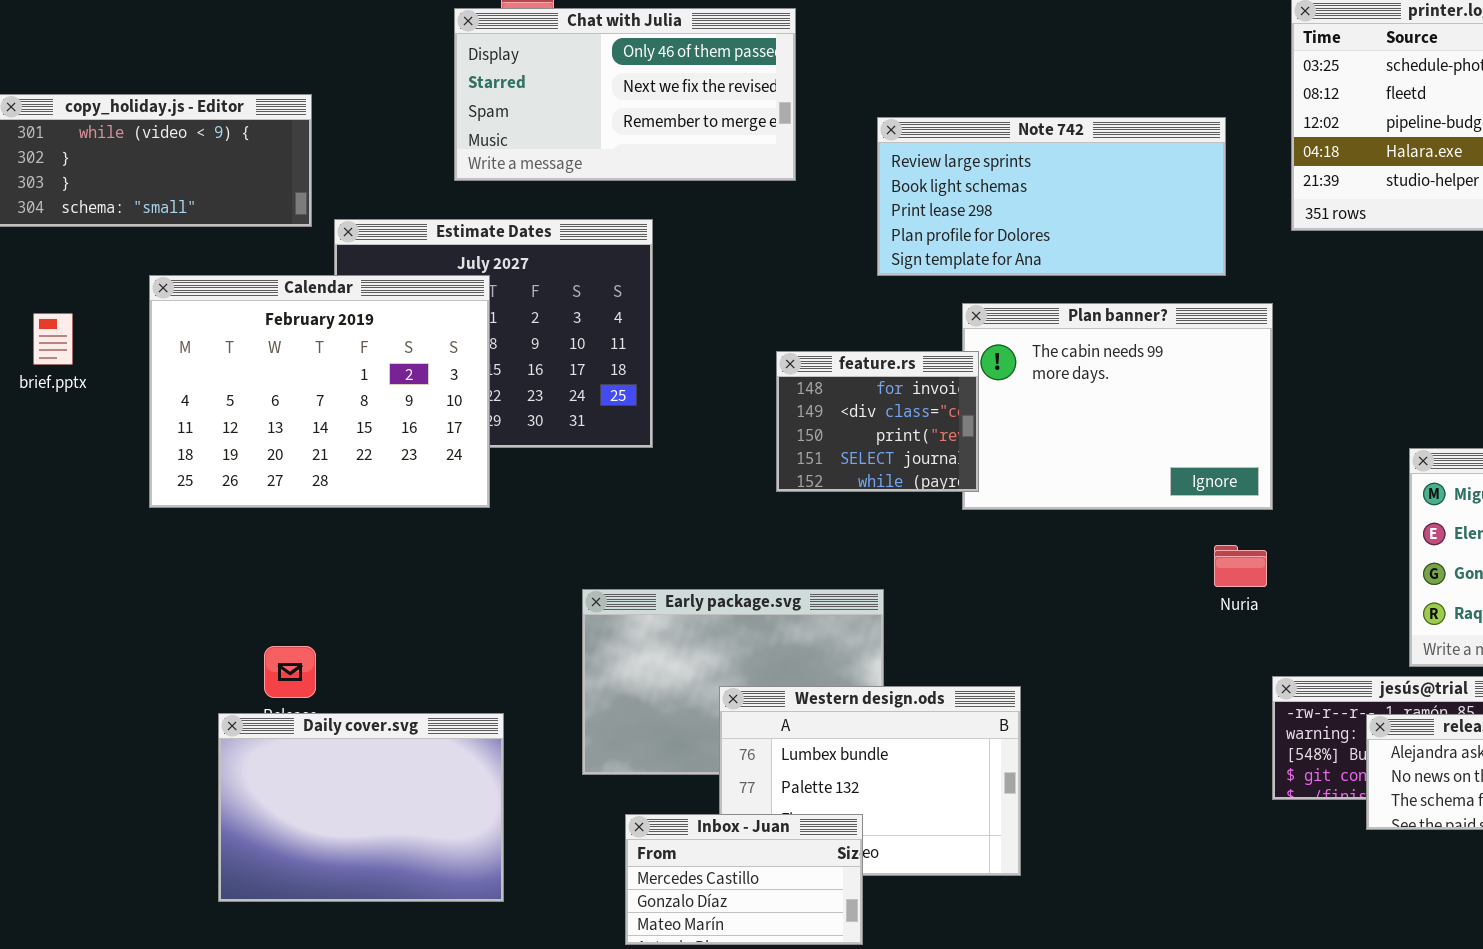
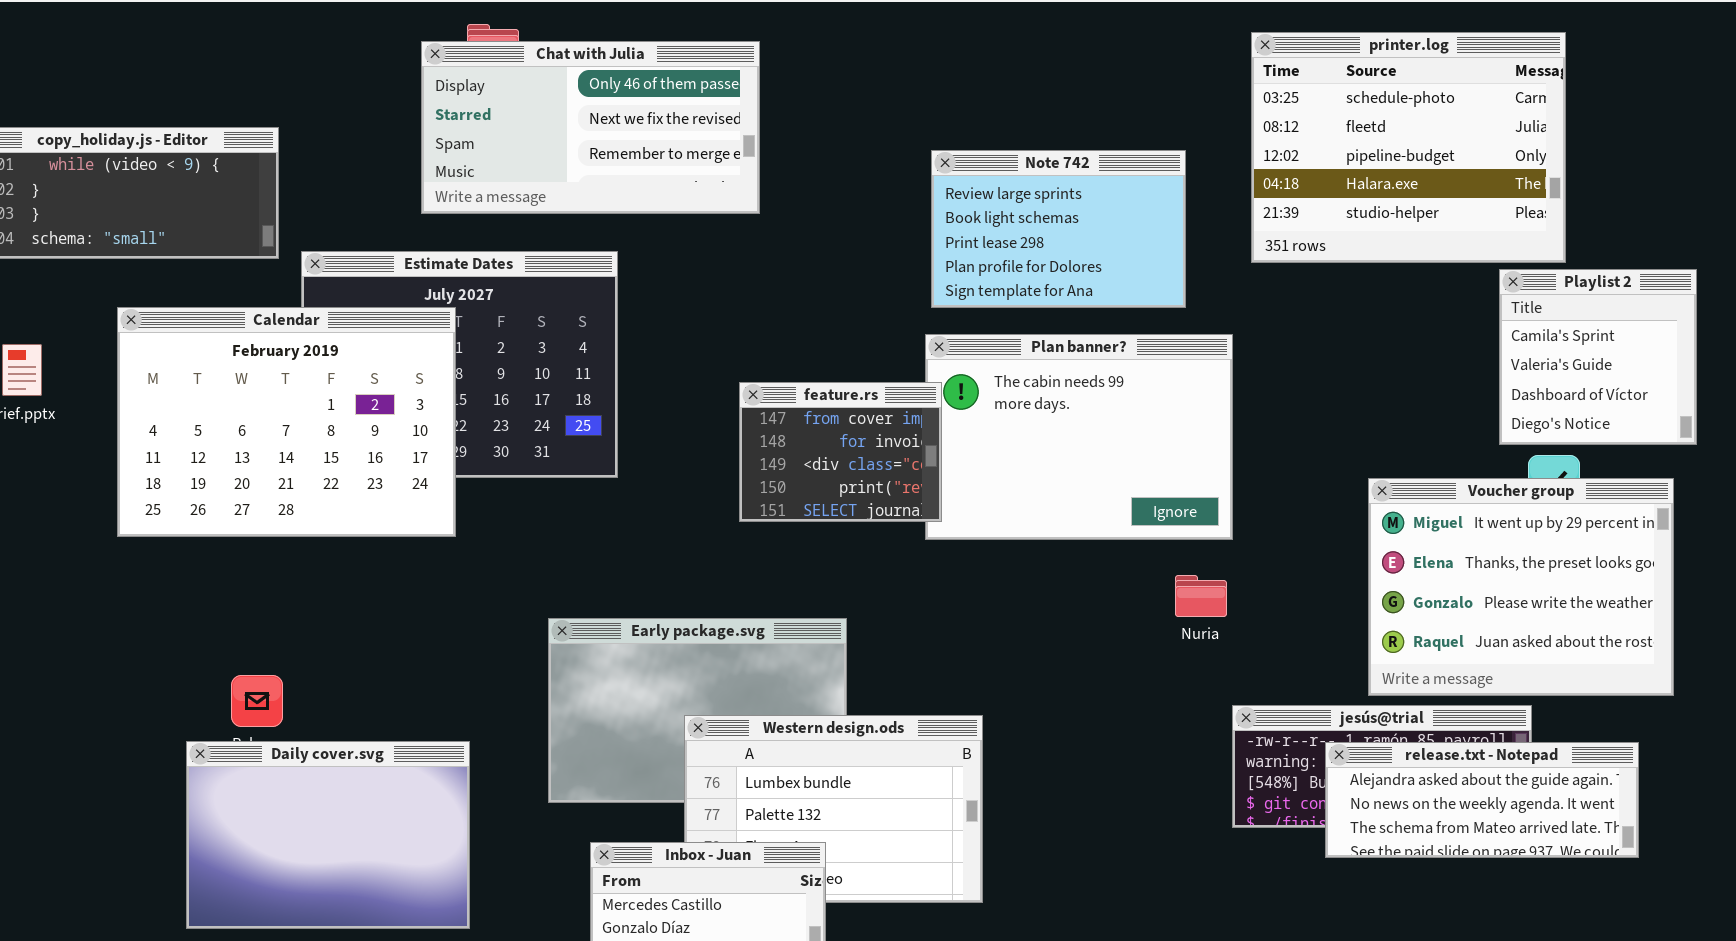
Note 742: [877,117,1226,276] -> [931,150,1186,308], resized
feature.rs: [776,351,979,492] -> [739,382,942,522], scrolled up 1 row

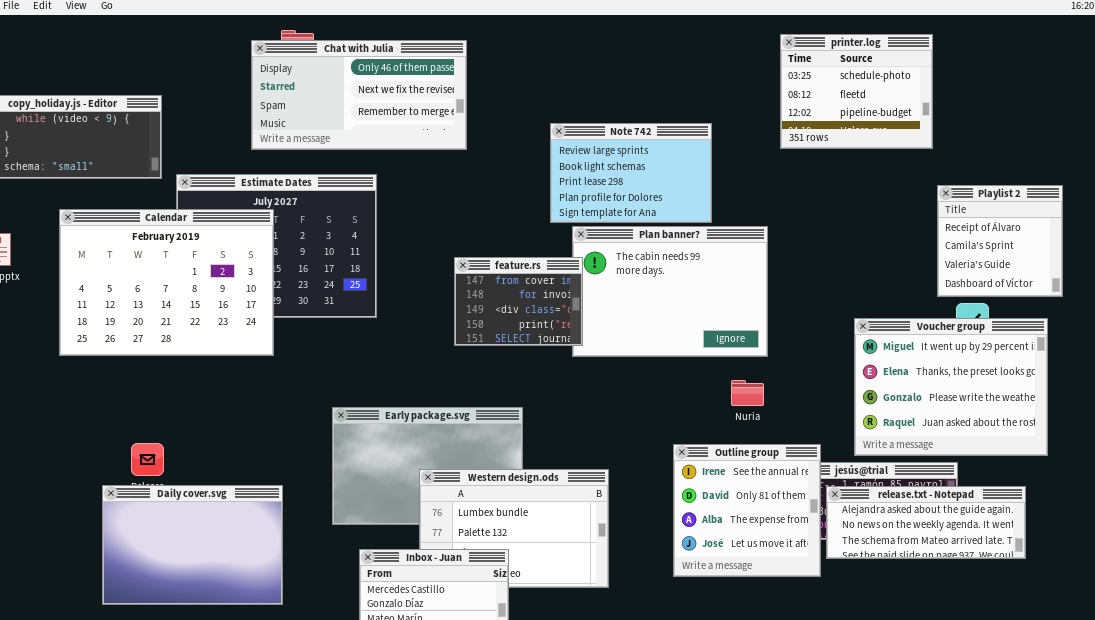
printer.log: [1251,32,1566,263] -> [780,34,933,149], resized
Note 742: [931,150,1186,308] -> [550,123,712,223], moved
Playlist 2: [1499,269,1697,445] -> [937,185,1063,297], scrolled up 1 row
Outline group: none -> [673,444,821,577], opened

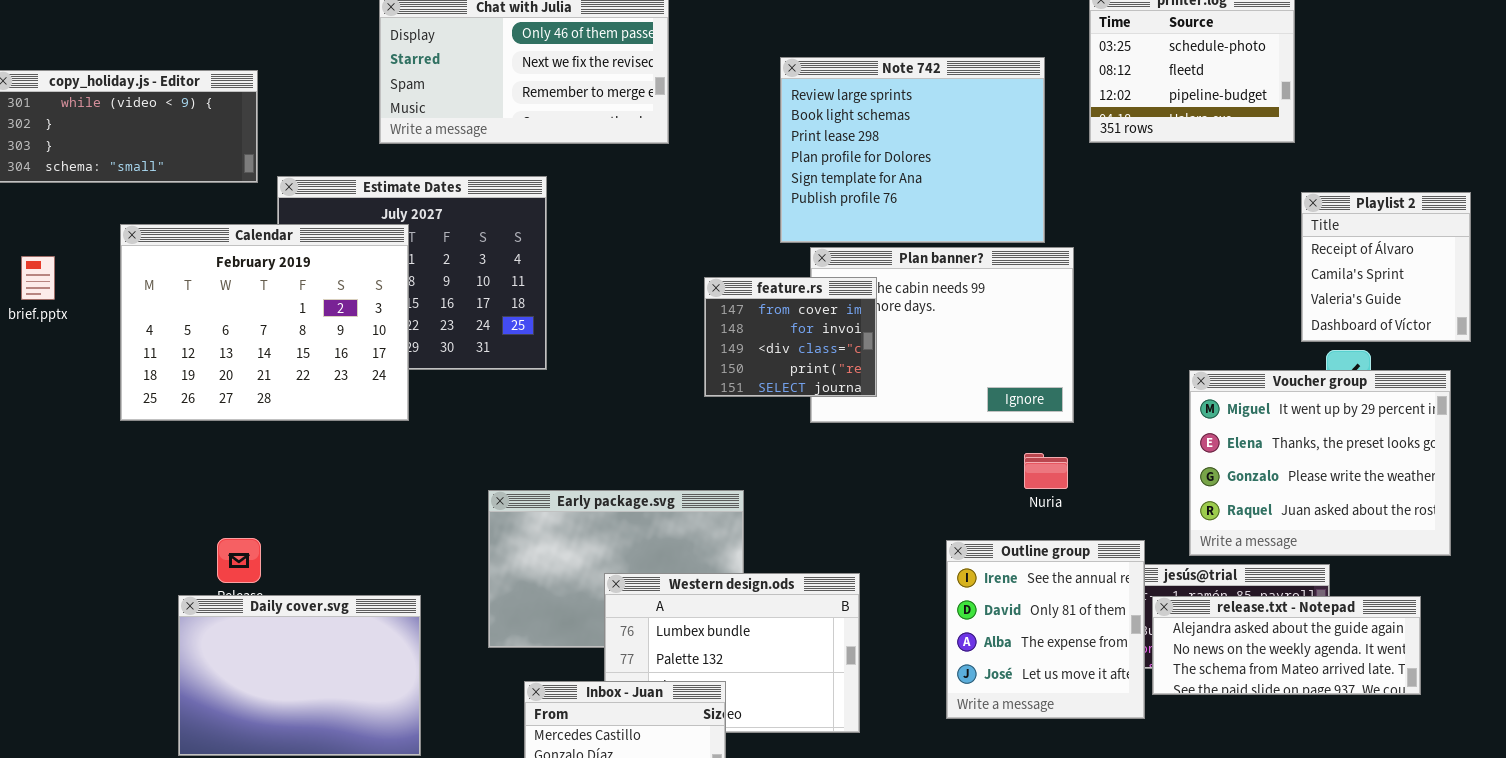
Note 742: [550,123,712,223] -> [780,57,1045,243], resized
feature.rs: [454,257,583,346] -> [704,277,877,397], moved

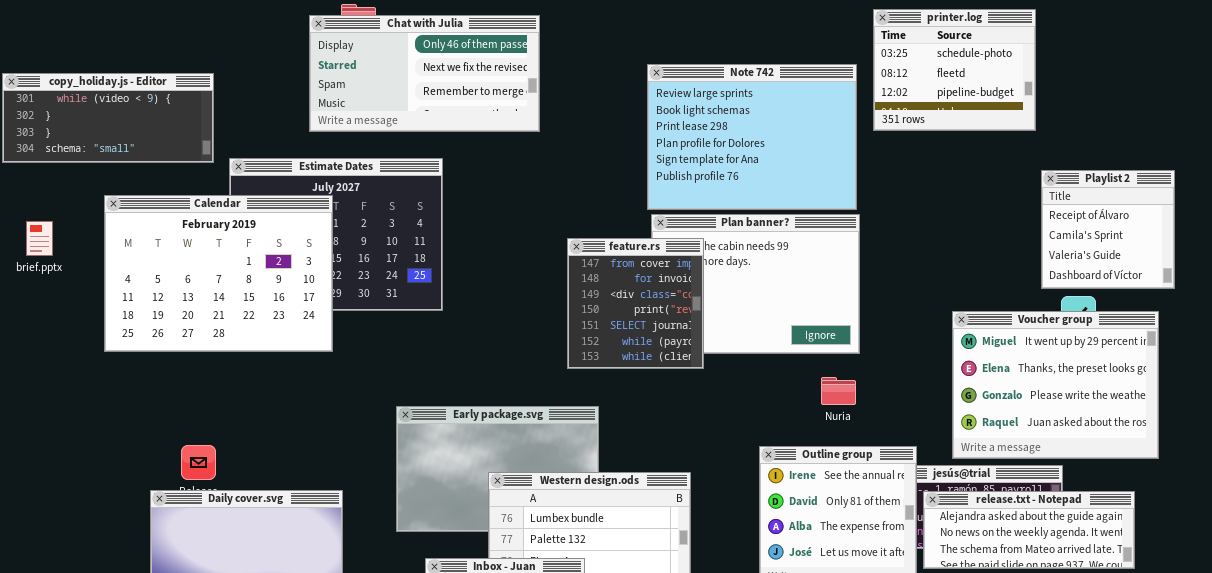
Note 742: [780,57,1045,243] -> [647,64,857,210], moved
feature.rs: [704,277,877,397] -> [567,238,704,369], resized

